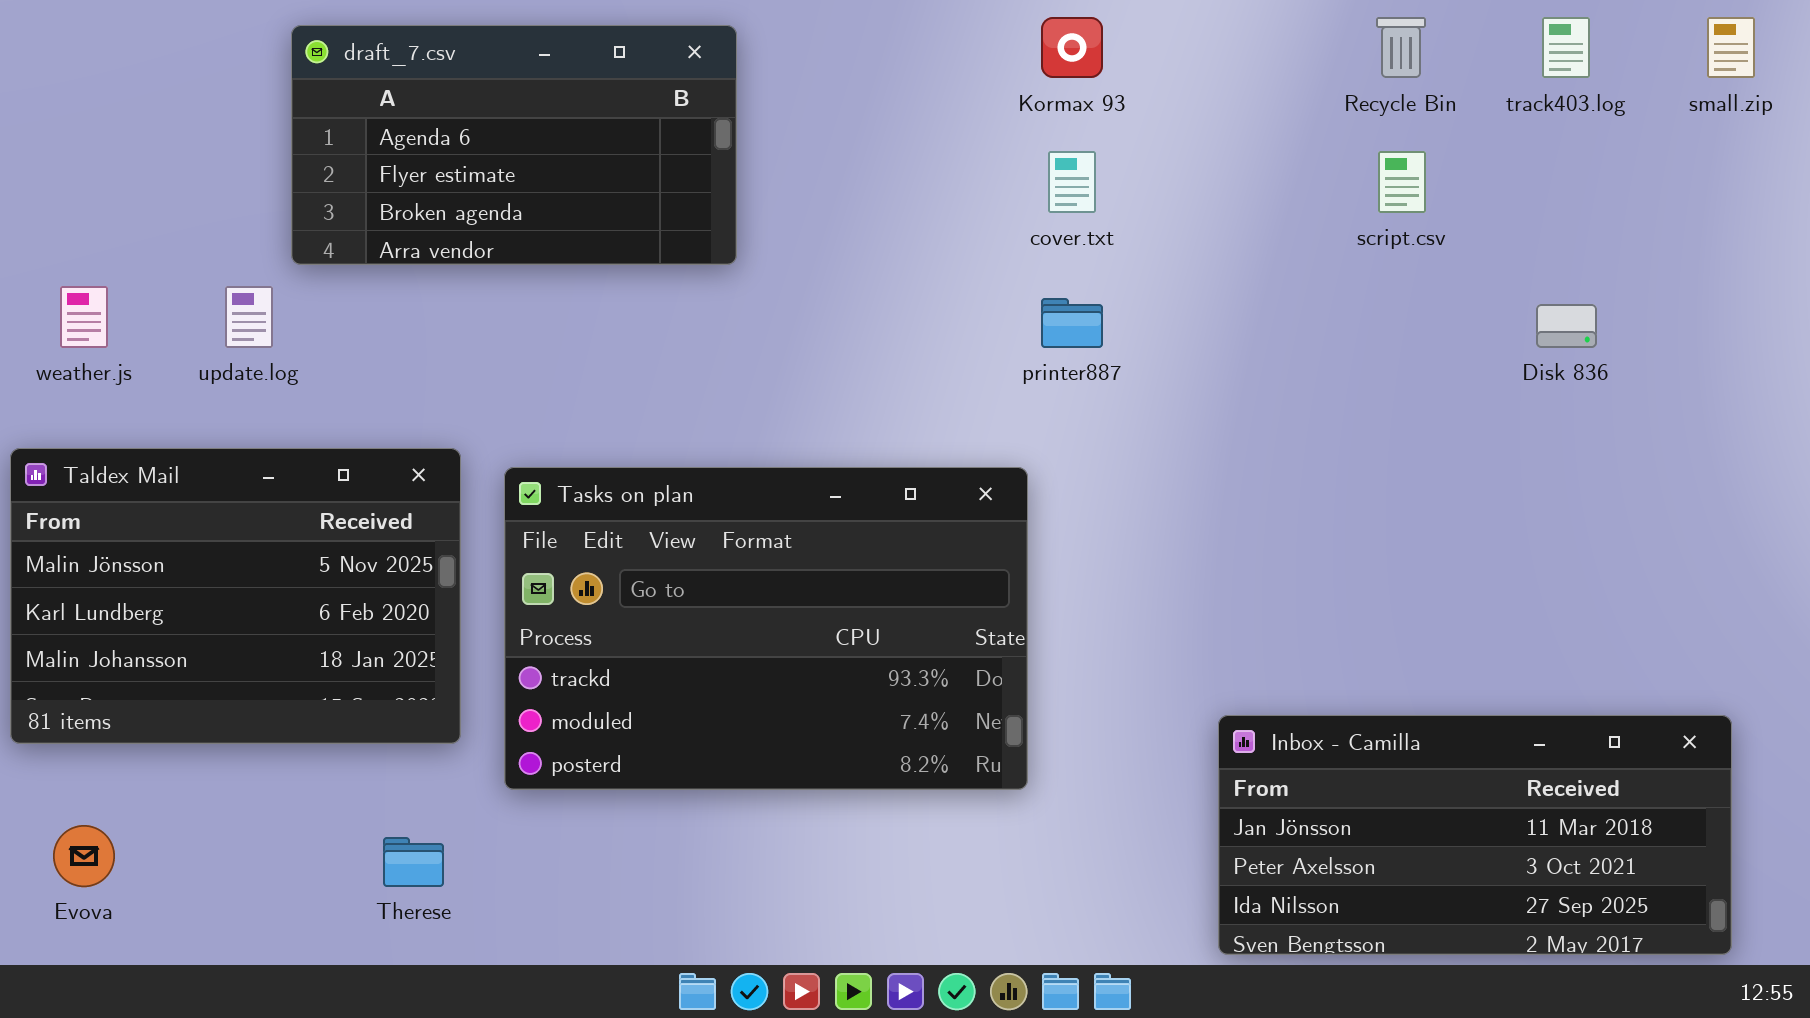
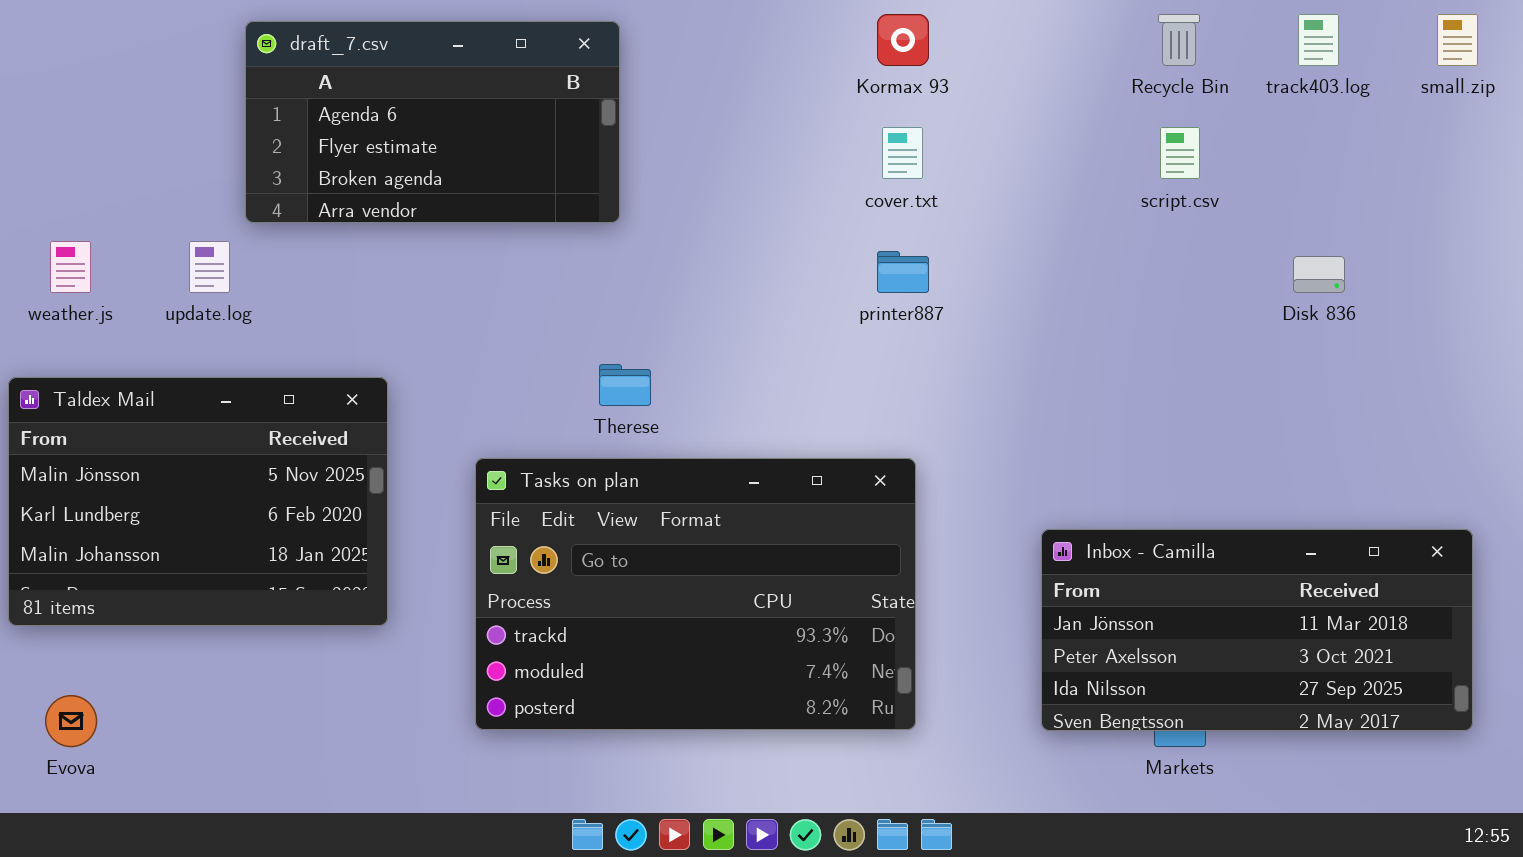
Tasks on plan: [504,467,1028,790] -> [475,458,916,730], moved
Inbox - Camilla: [1218,715,1732,955] -> [1041,529,1473,731], moved
Therese: [383,837,444,887] -> [599,364,651,406], moved

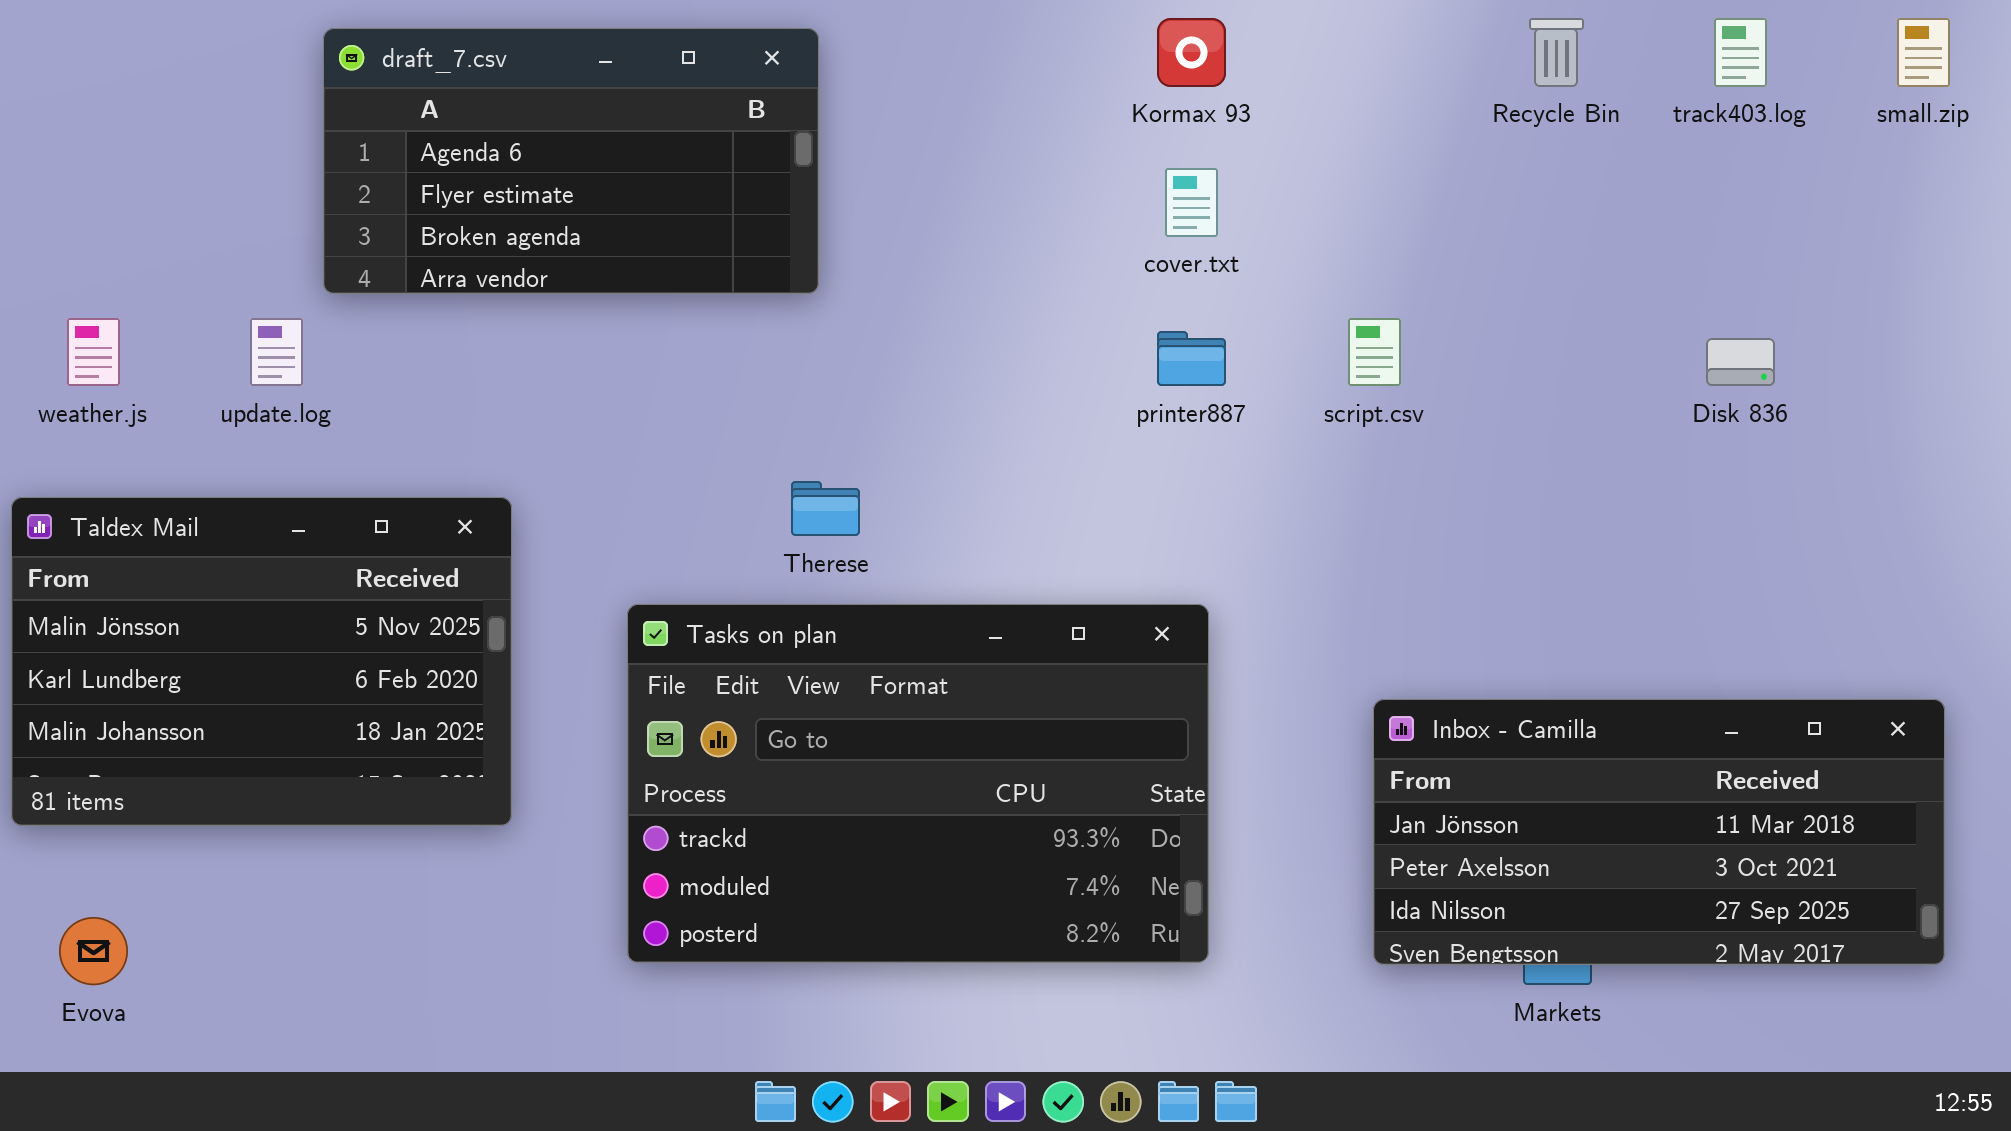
script.csv: [1160,127,1200,179] -> [1348,318,1401,386], moved

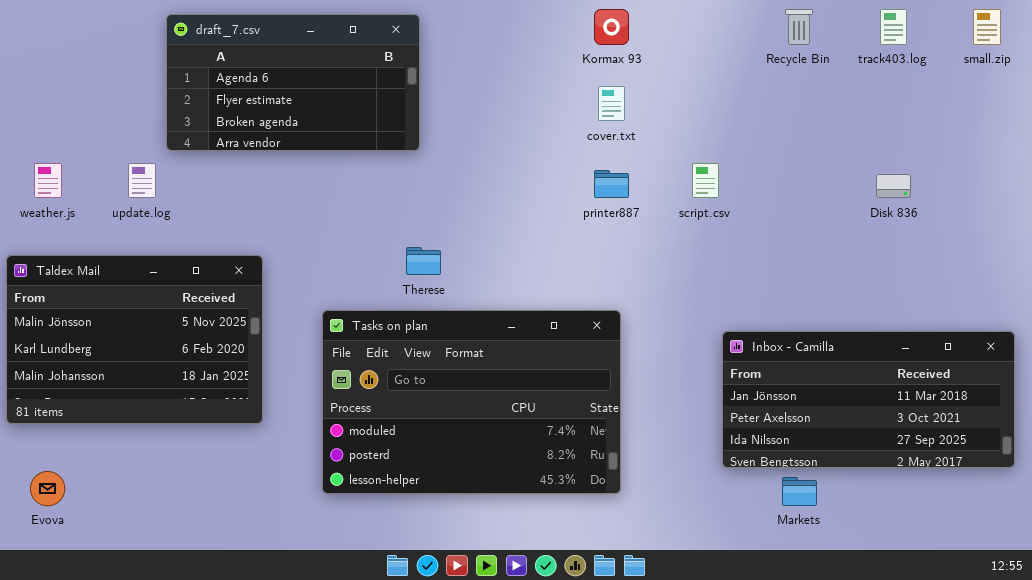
Tasks on plan: [627,604,1209,963] -> [322,310,621,494], scrolled down 1 row
Inbox - Camilla: [1373,699,1945,965] -> [722,331,1015,468], moved

